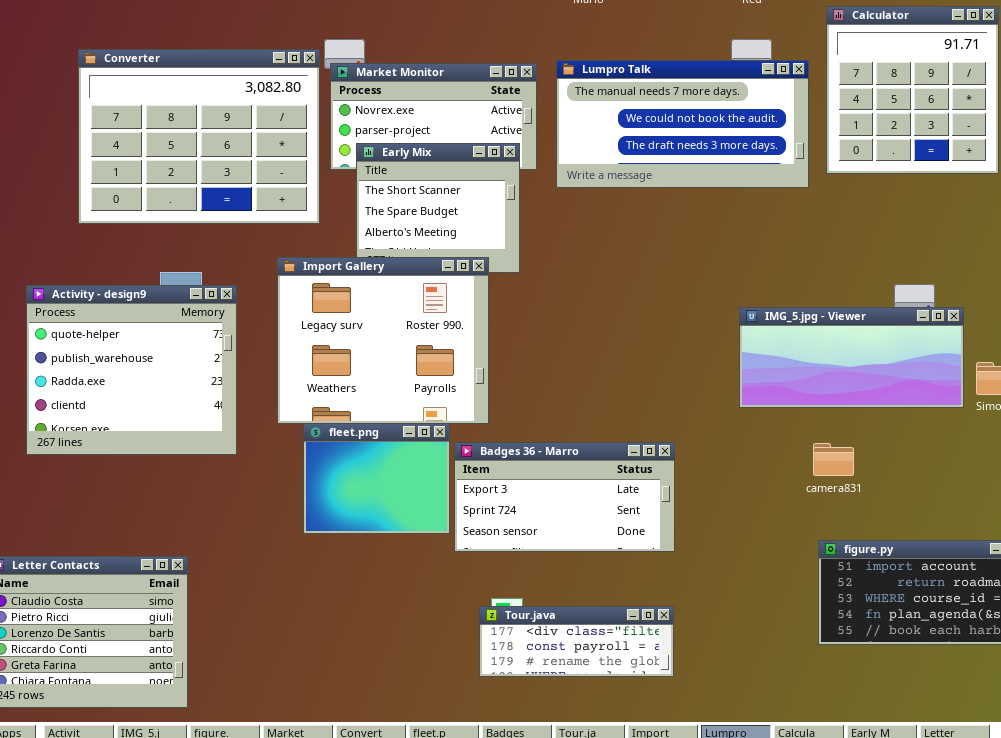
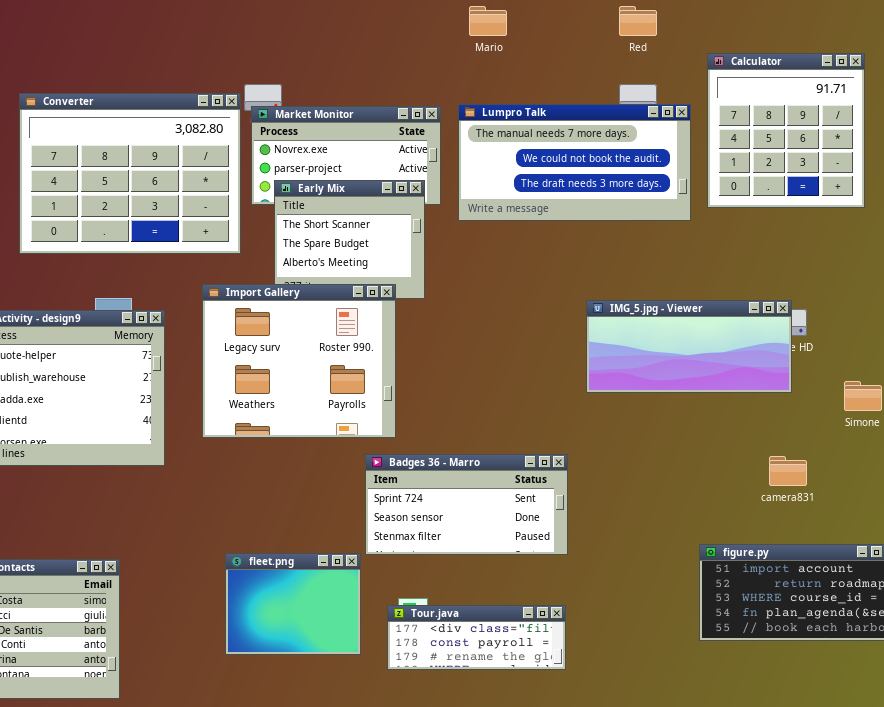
IMG_5.jpg - Viewer: [739,307,964,408] -> [586,300,792,393], moved
fleet.png: [303,423,450,534] -> [225,553,361,655], moved
Badges 36 - Marro: [454,442,675,552] -> [365,454,568,555], scrolled down 1 row
camera831: [813,443,854,476] -> [769,456,807,486], moved

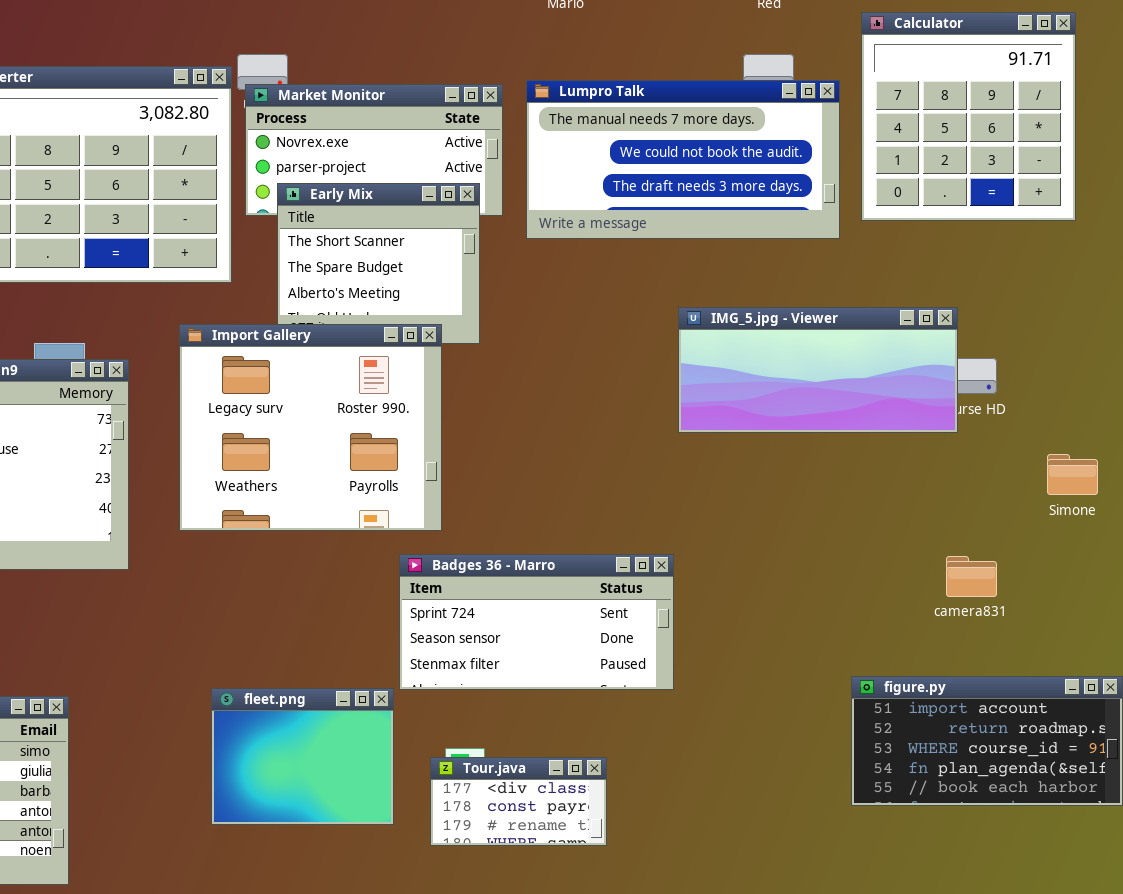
IMG_5.jpg - Viewer: [586,300,792,393] -> [678,307,958,433], moved
Tour.java: [387,605,566,670] -> [430,757,607,846], resized

